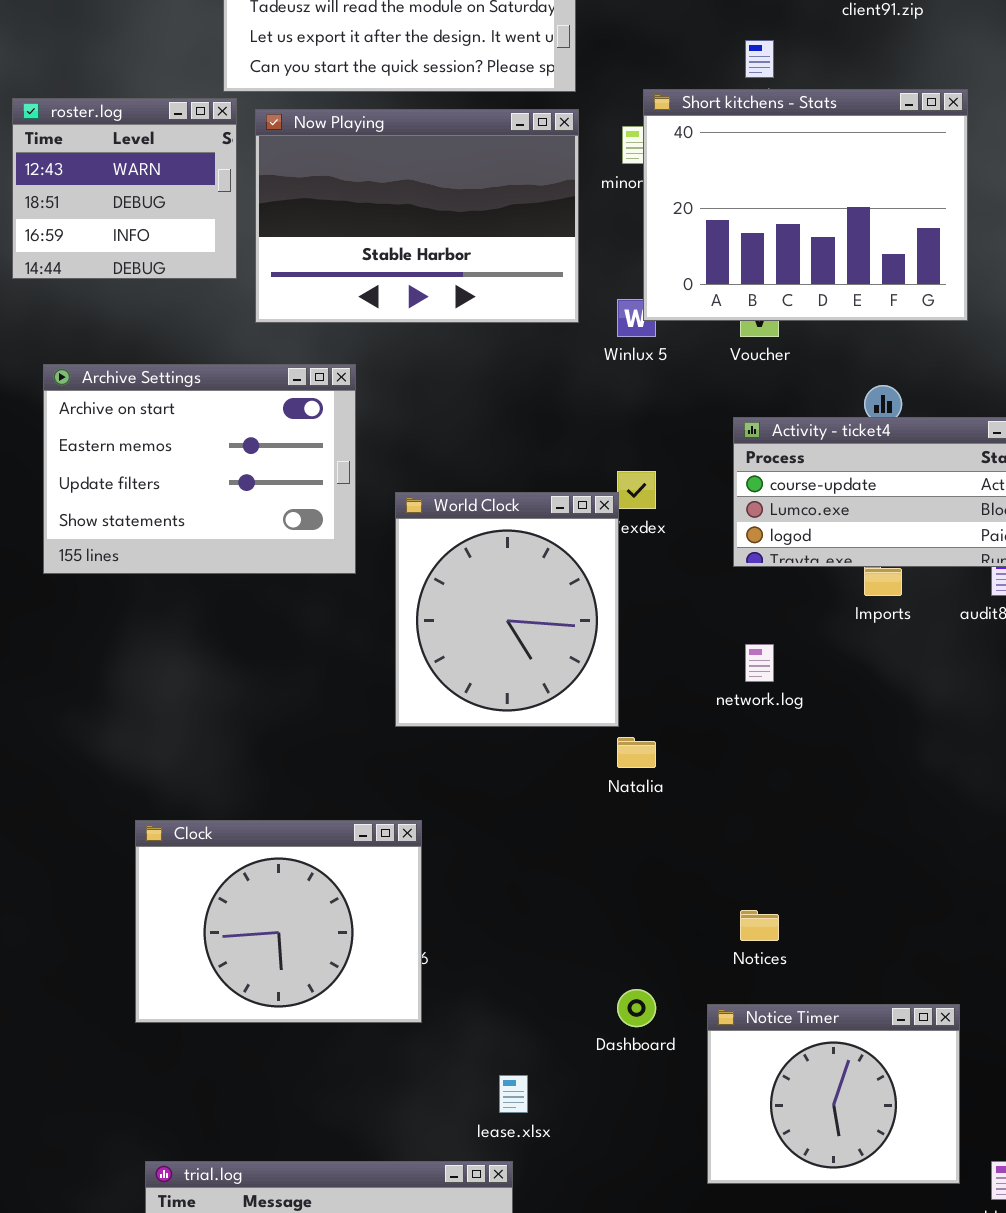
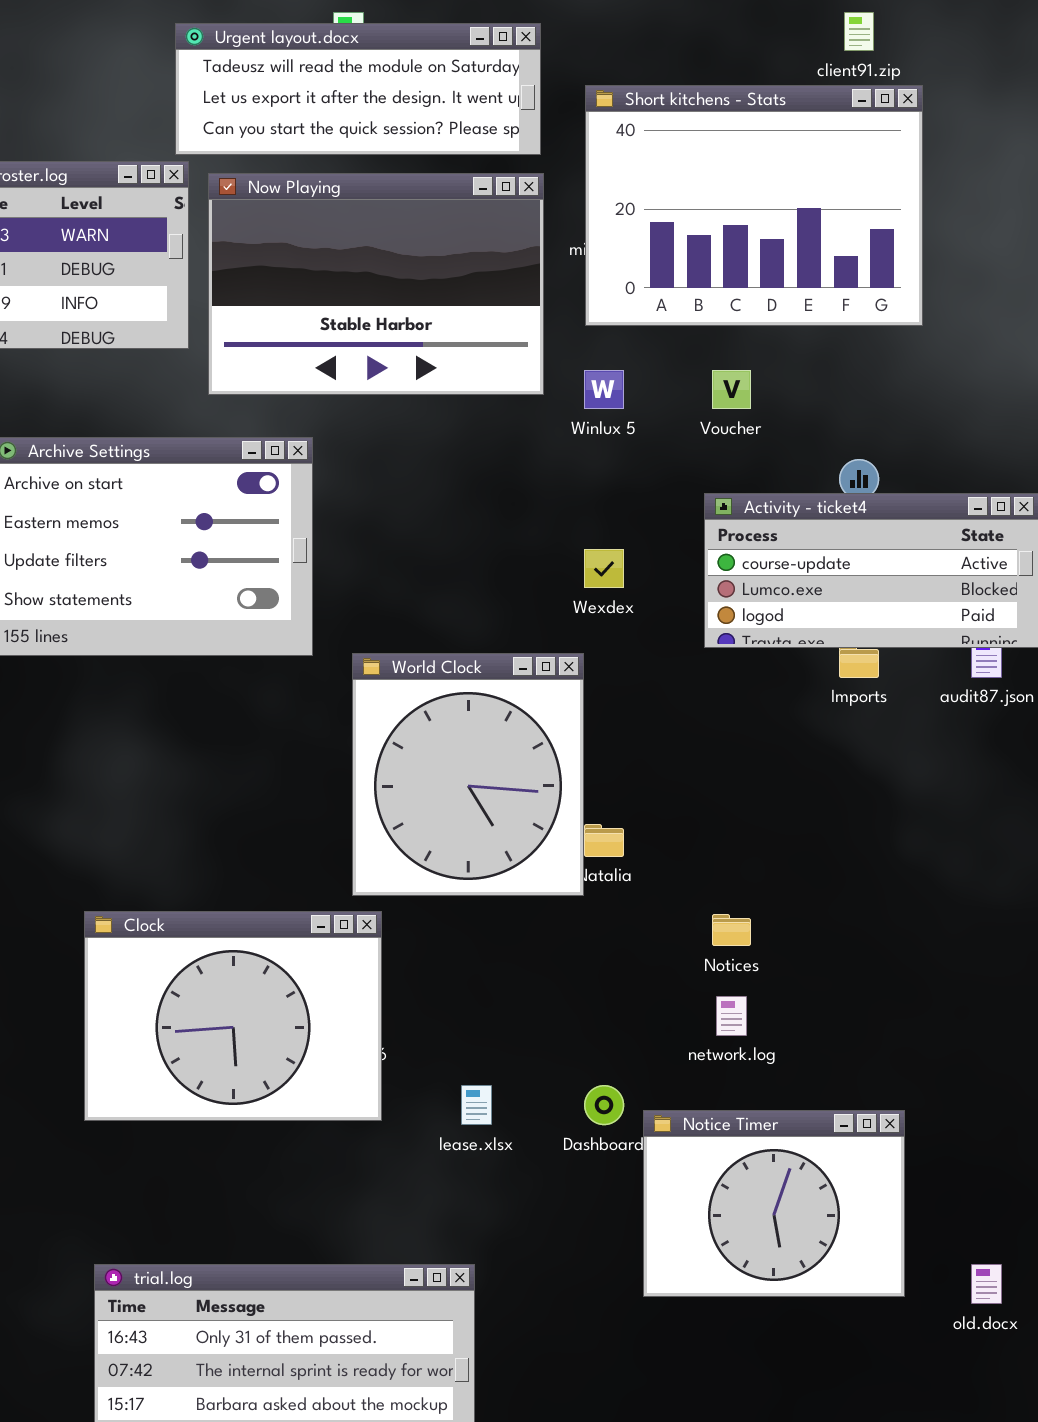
Short kitchens - Stats: [643,89,968,321] -> [585,85,923,326], moved
World Clock: [395,492,619,727] -> [352,653,584,896], moved
network.log: [745,644,774,682] -> [716,996,747,1036], moved
Notices: [740,910,779,941] -> [712,914,751,946], moved
Notice Timer: [707,1004,960,1184] -> [643,1110,905,1297], moved
lease.xlsx: [499,1075,528,1113] -> [461,1085,492,1125], moved

